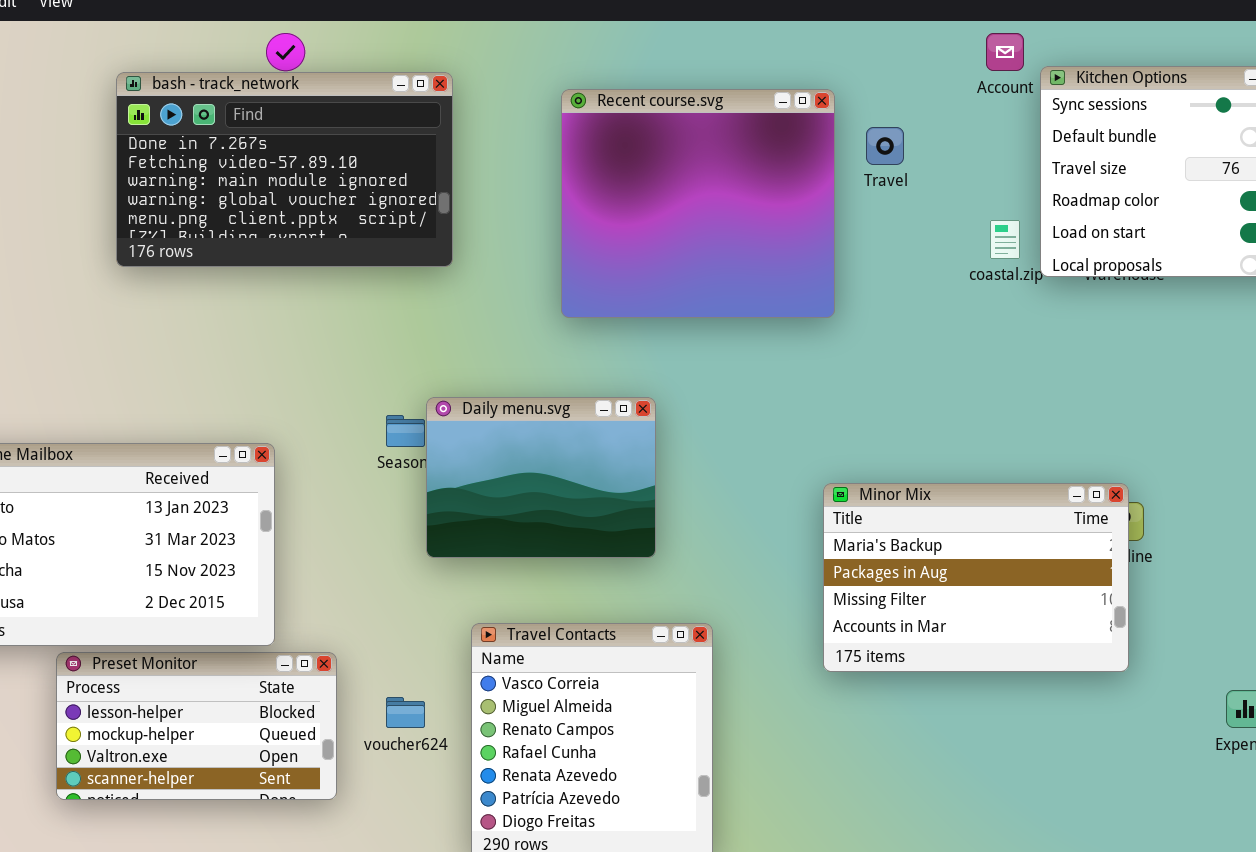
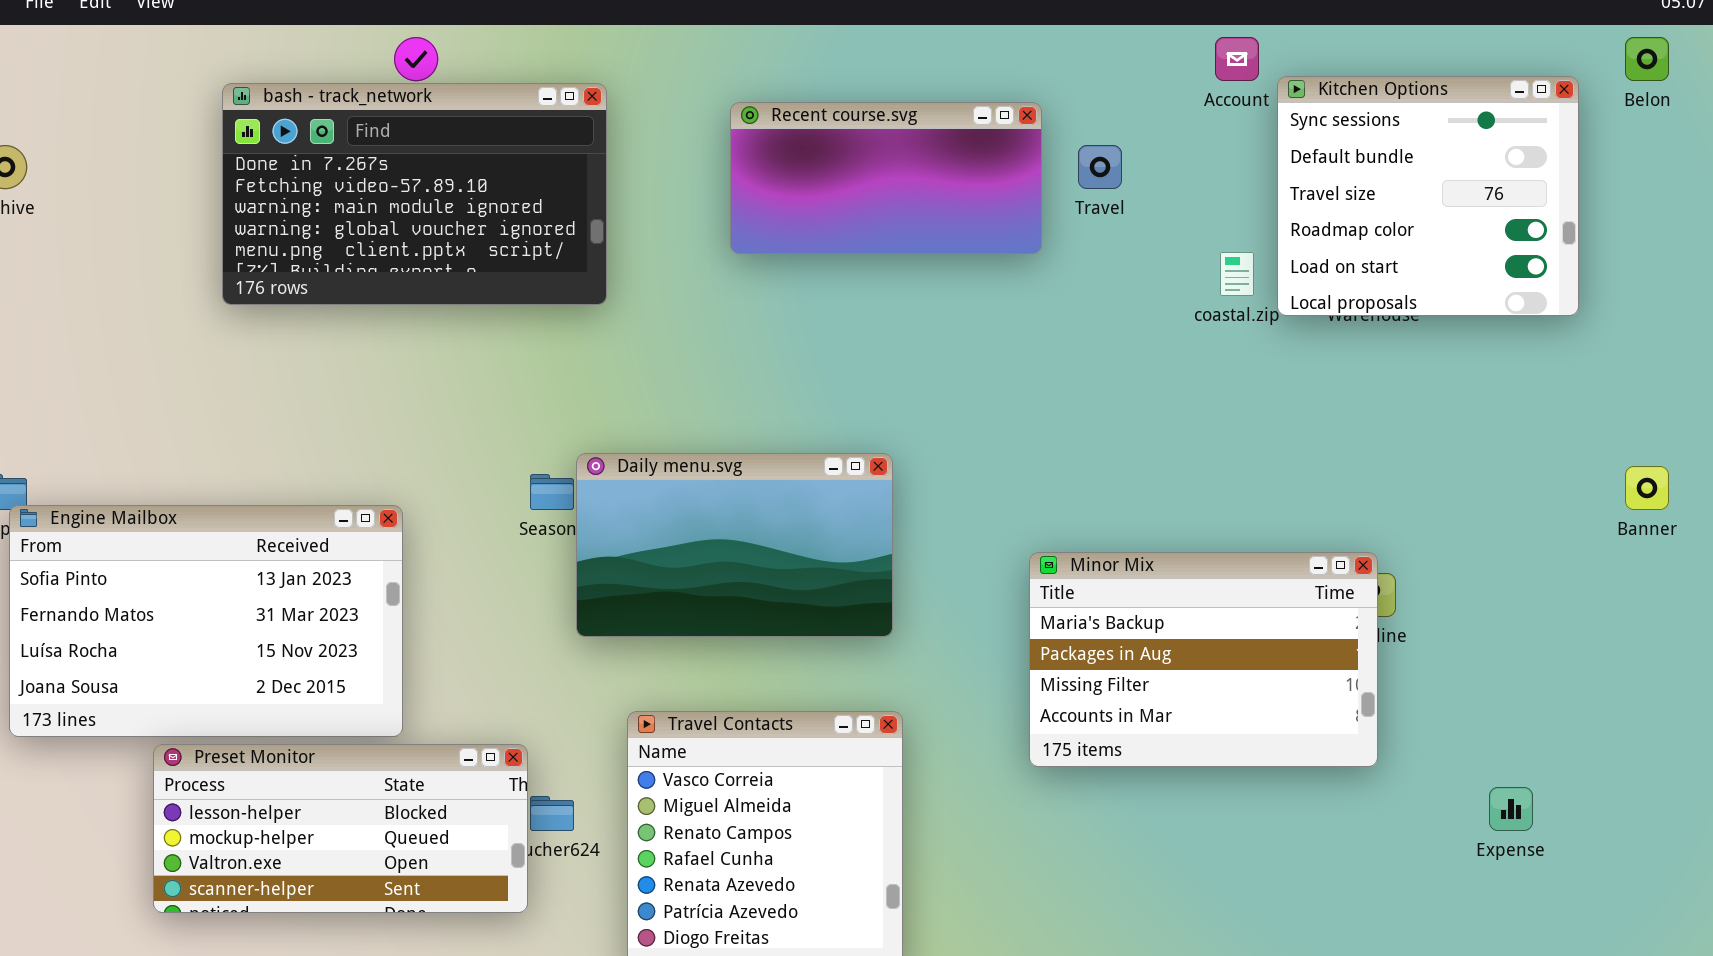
Recent course.svg: [561,89,835,318] -> [730,102,1042,254], resized
Daily menu.svg: [426,397,656,558] -> [576,453,893,637], resized
Preset Monitor: [56,652,337,800] -> [153,744,528,913], resized

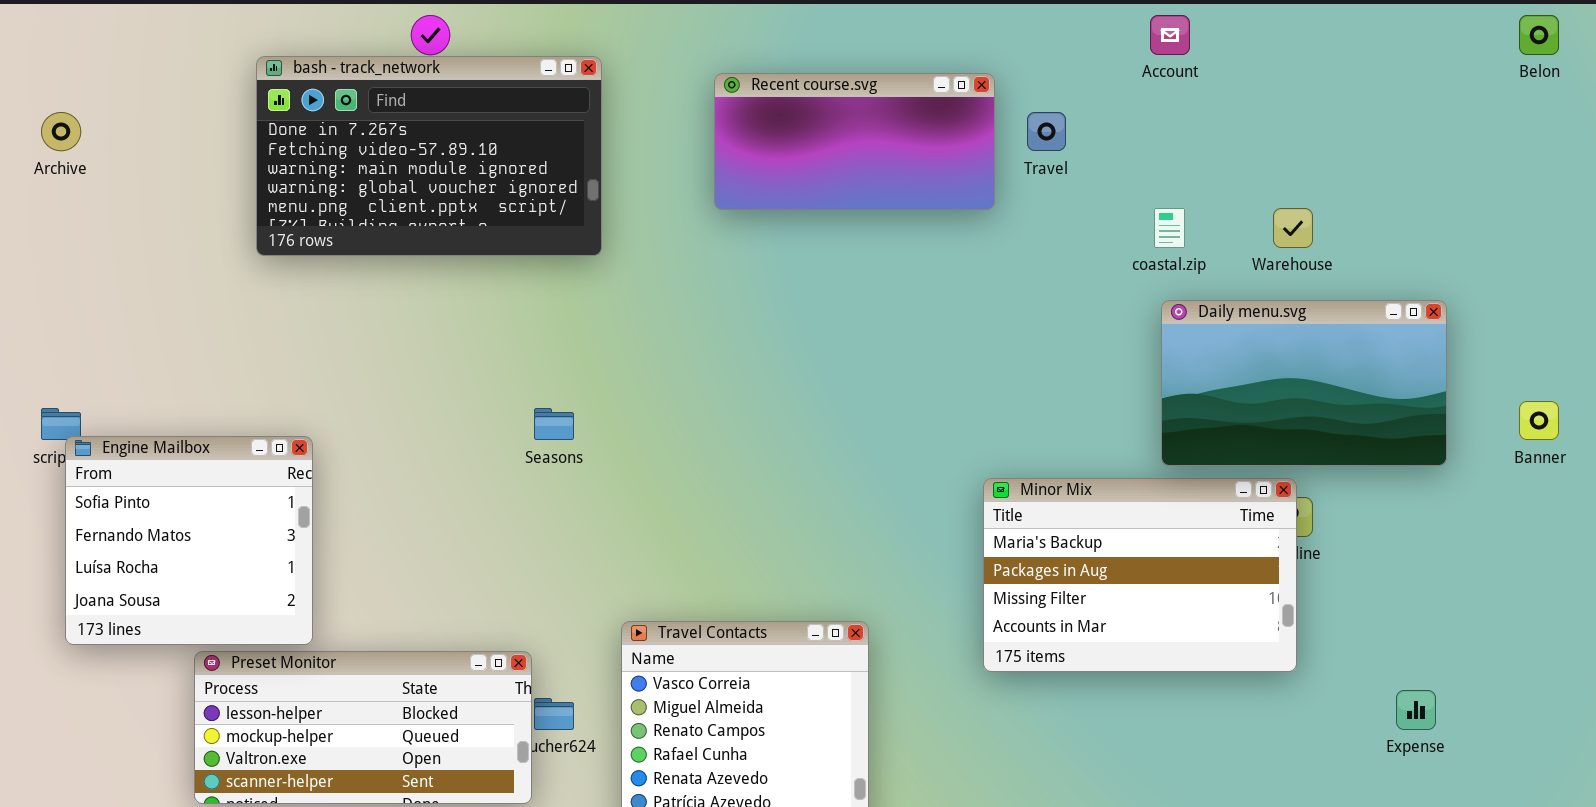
Kitchen Options: [1277,76,1579,316] -> none, closed
Daily menu.svg: [576,453,893,637] -> [1161,300,1447,466], moved
Engine Mailbox: [9,505,403,737] -> [65,436,313,645], resized

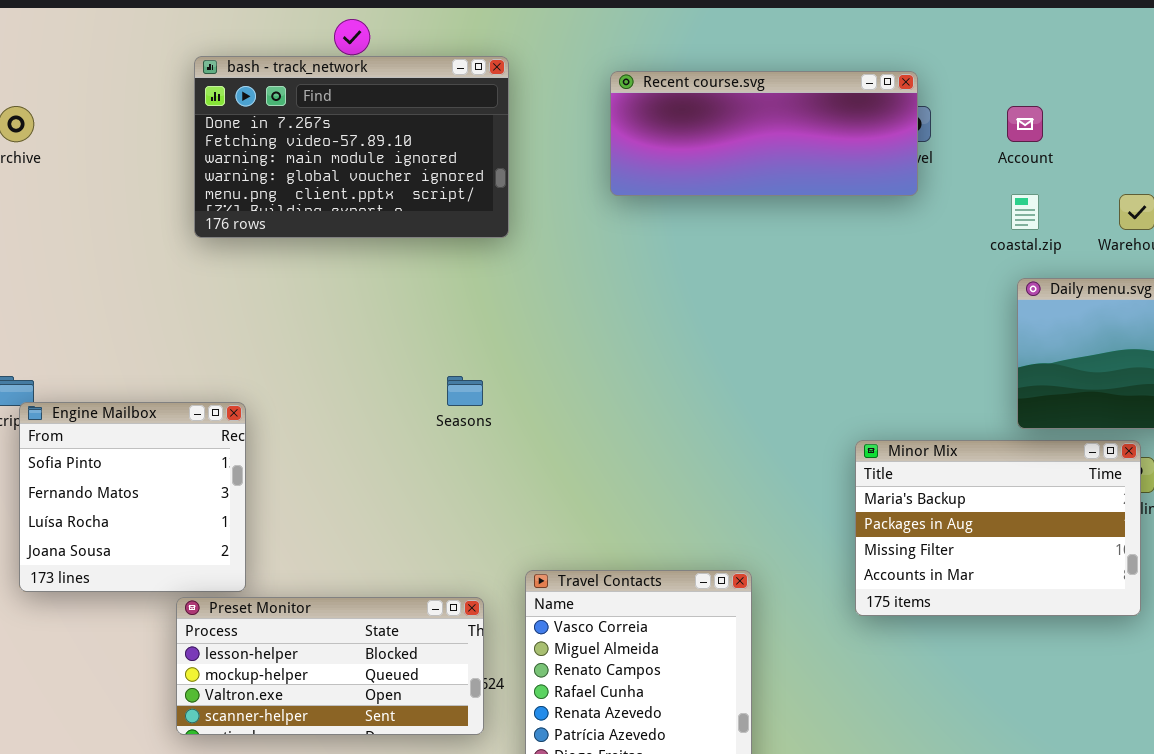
Account: [1150,15,1190,55] -> [1007,106,1043,142], moved
Recent course.svg: [714,73,995,210] -> [610,71,918,196], resized
Preset Monitor: [194,651,532,804] -> [176,597,484,735], moved

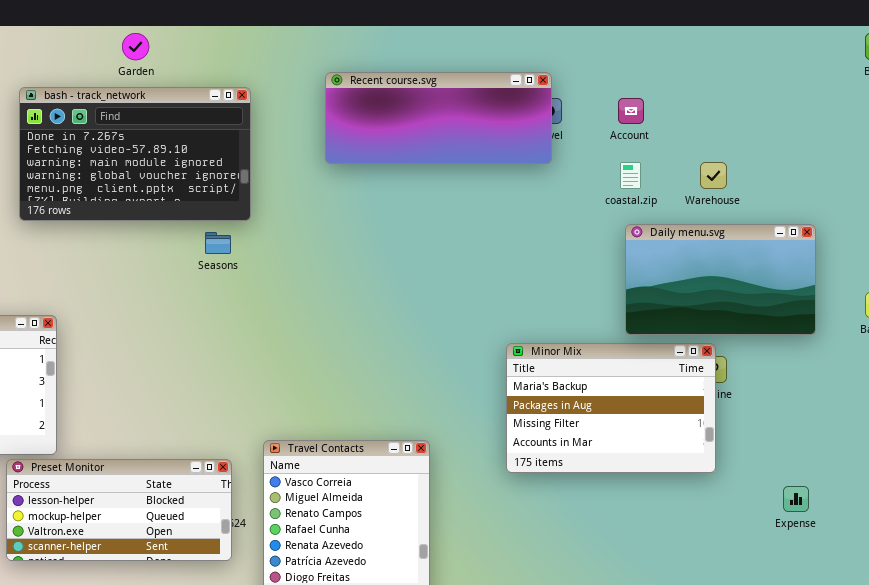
bash - track_network: [194,56,509,238] -> [19,87,251,221], moved
Seasons: [447,376,483,406] -> [205,232,231,254], moved

